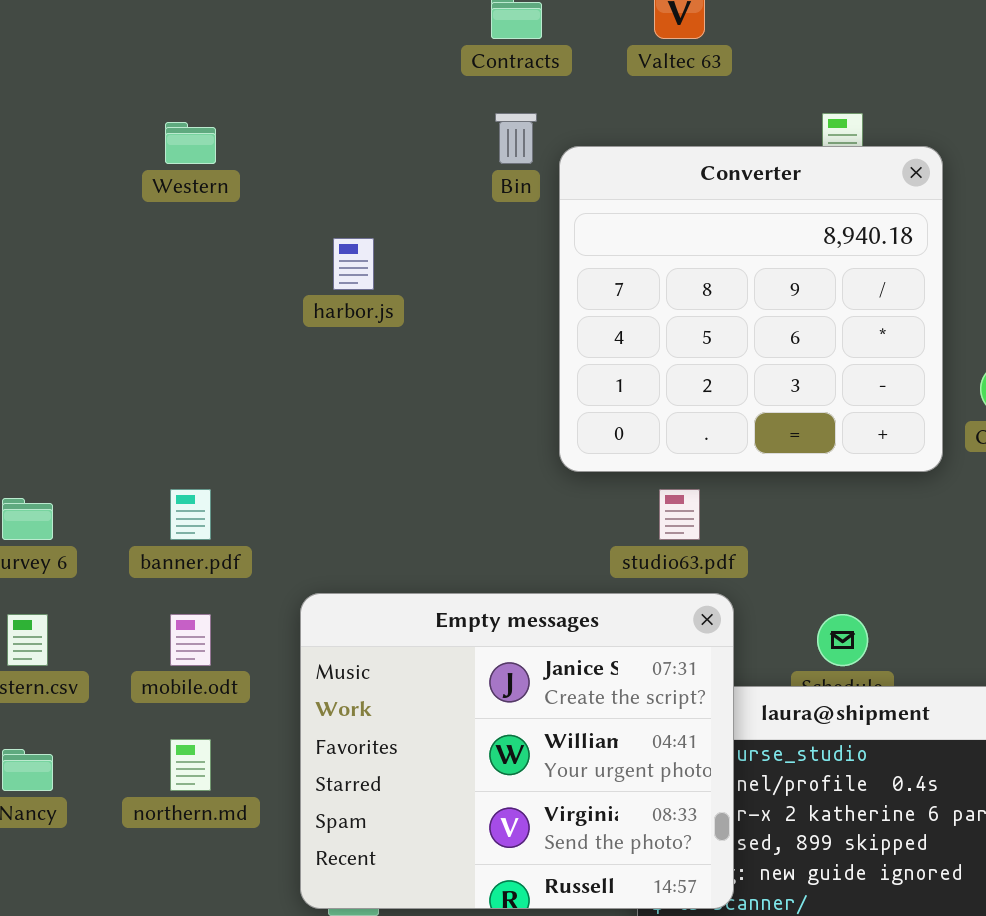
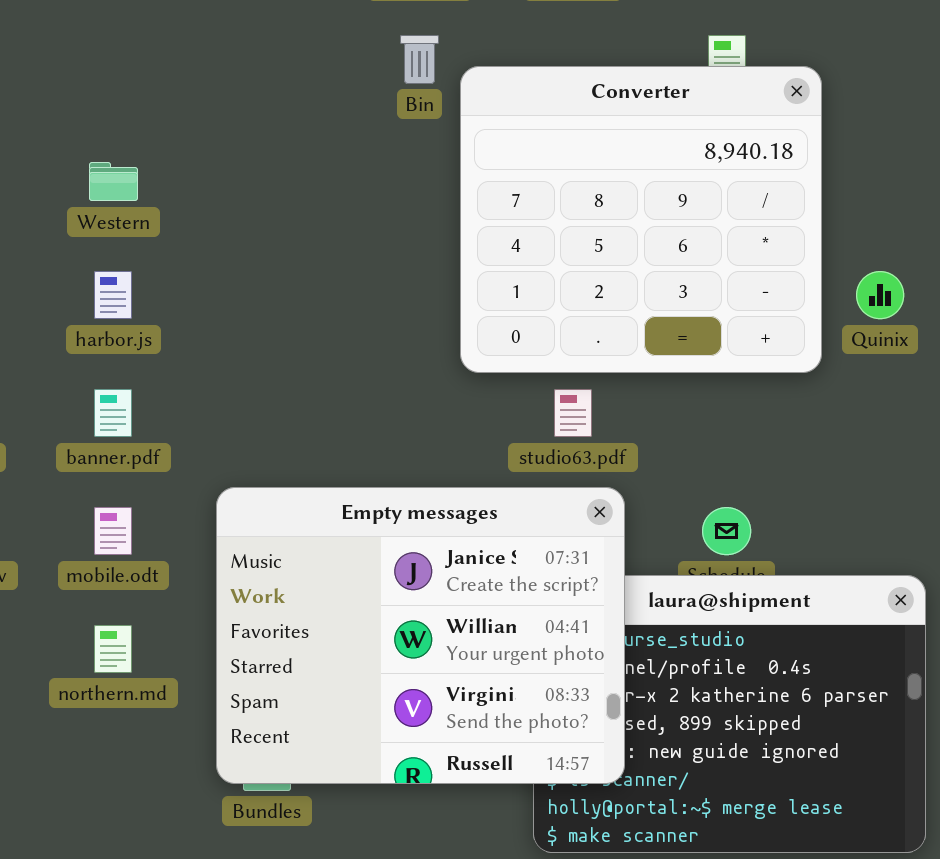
Western: [165,122,216,164] -> [89,162,138,201], moved
harbor.js: [333,238,374,290] -> [94,271,132,319], moved

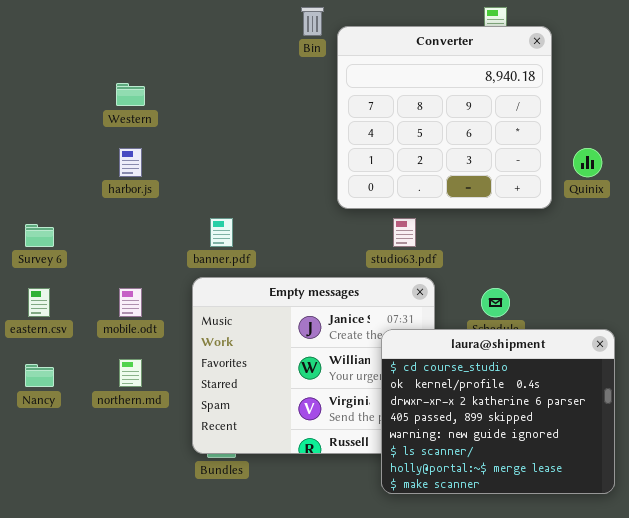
banner.pdf: [94,389,132,437] -> [210,218,233,247], moved
laura@shipment: [533,575,926,853] -> [381,329,615,494], raised

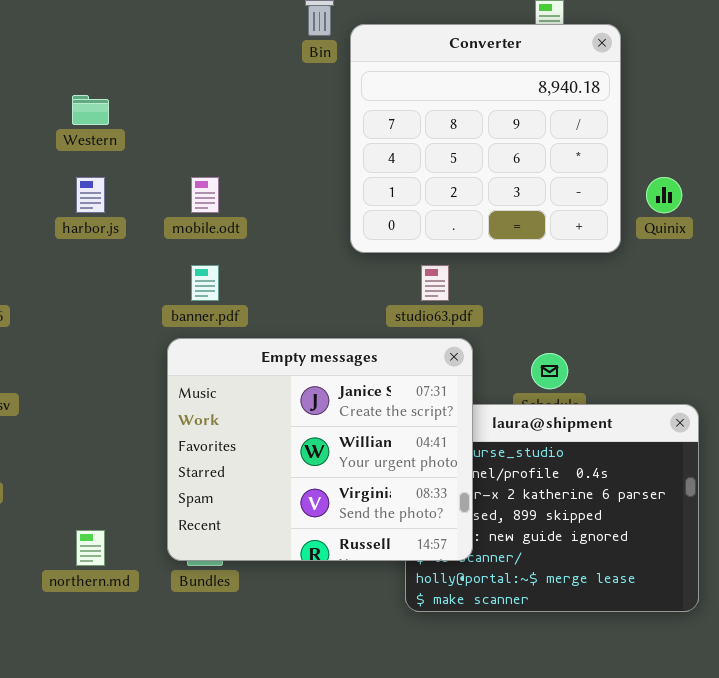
Empty messages: [192,277,435,454] -> [167,338,473,561], raised
mobile.odt: [119,288,142,317] -> [191,177,219,213], moved
northern.md: [119,359,142,387] -> [76,530,105,566], moved

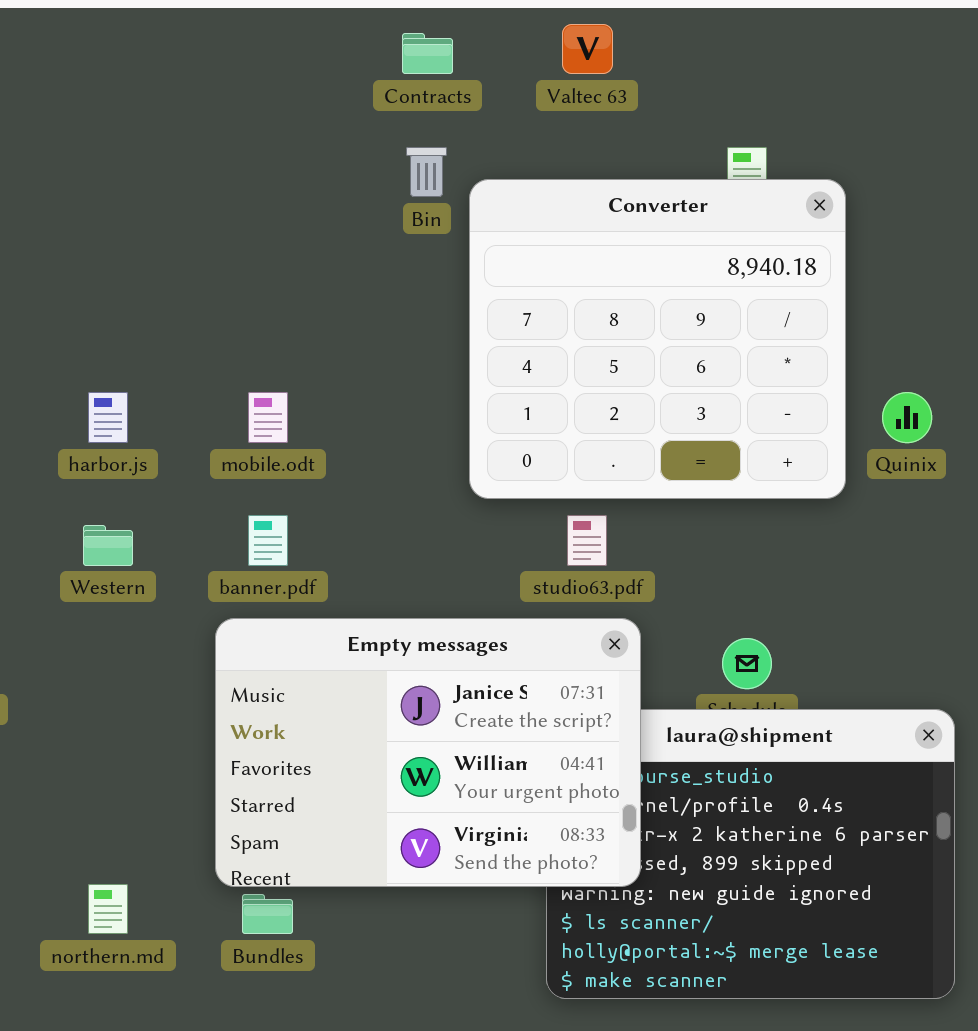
Western: [72,95,109,125] -> [83,525,133,566], moved
Empty messages: [167,338,473,561] -> [215,618,641,887], resized

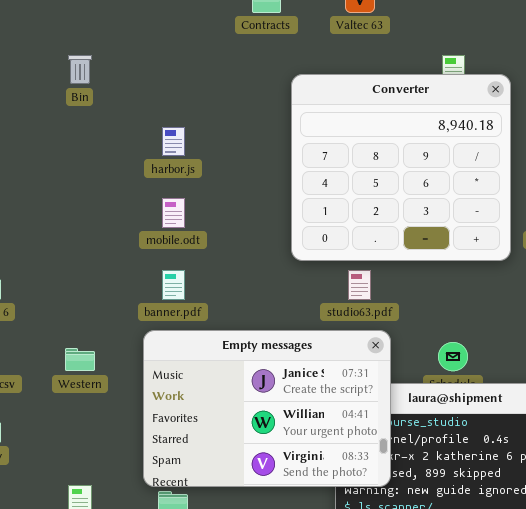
Bin: [406,147,447,197] -> [68,55,92,84], moved
harbor.js: [88,392,128,443] -> [162,127,185,156], moved
Western: [83,525,133,566] -> [65,348,95,371], moved

